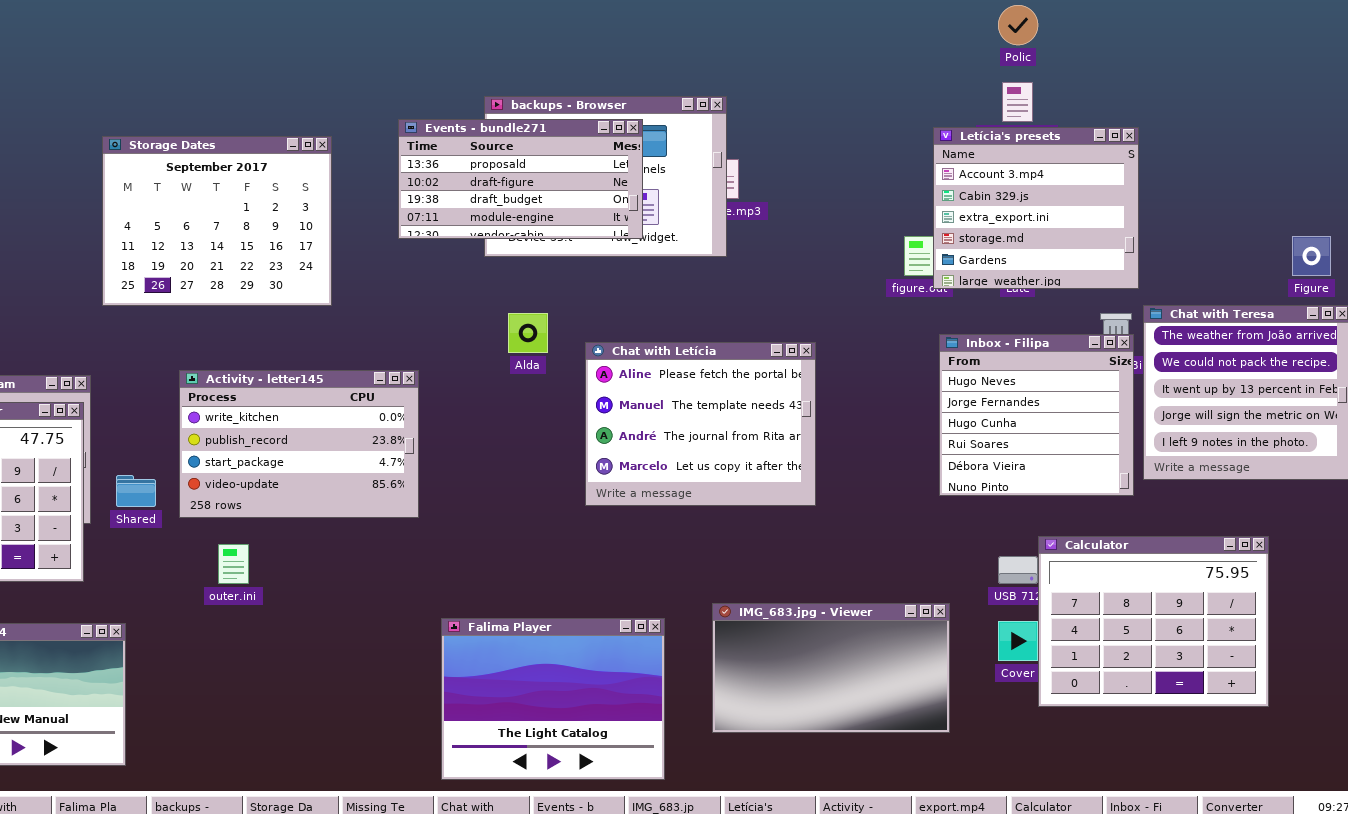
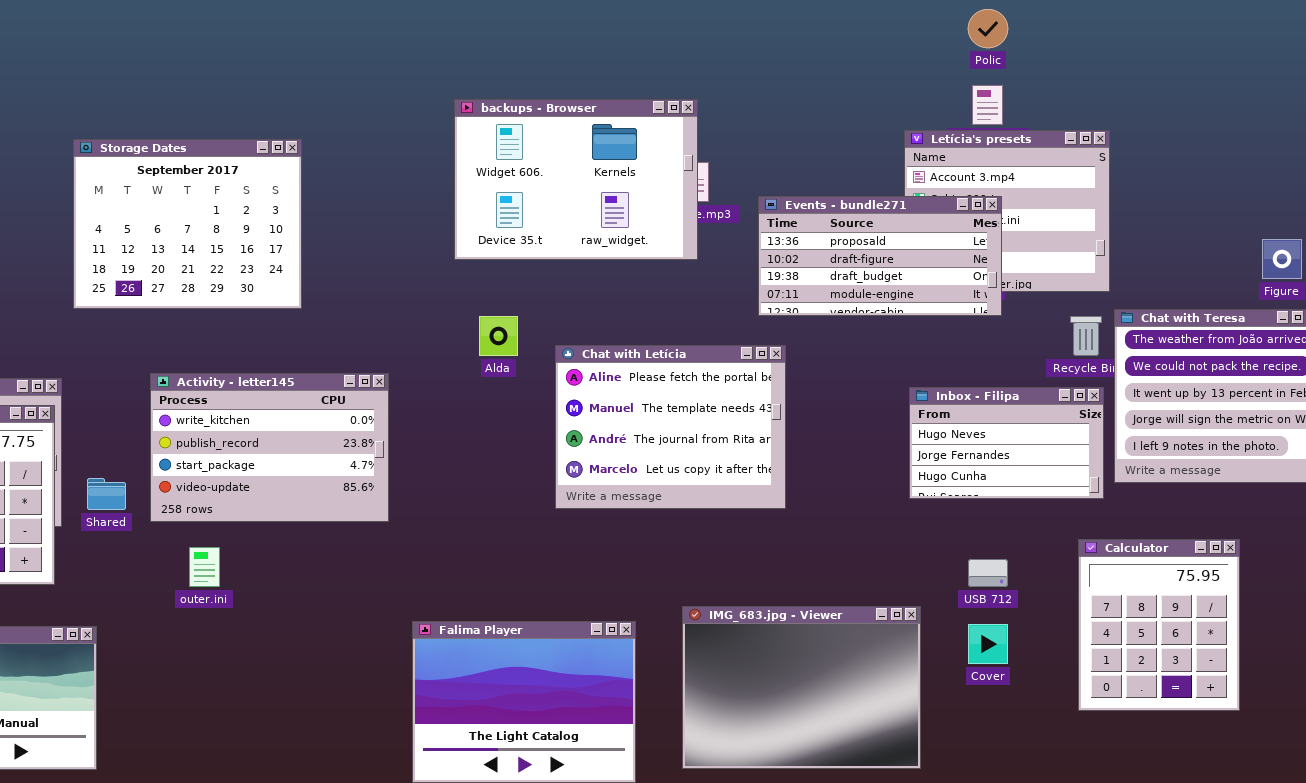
Events - bundle271: [398,119,643,239] -> [758,196,1002,316], moved
Inbox - Filipa: [939,334,1134,496] -> [909,387,1104,499], resized
Calculator: [1038,536,1269,707] -> [1078,539,1240,711], resized
IMG_683.jpg - Viewer: [712,603,950,733] -> [682,606,921,769], resized

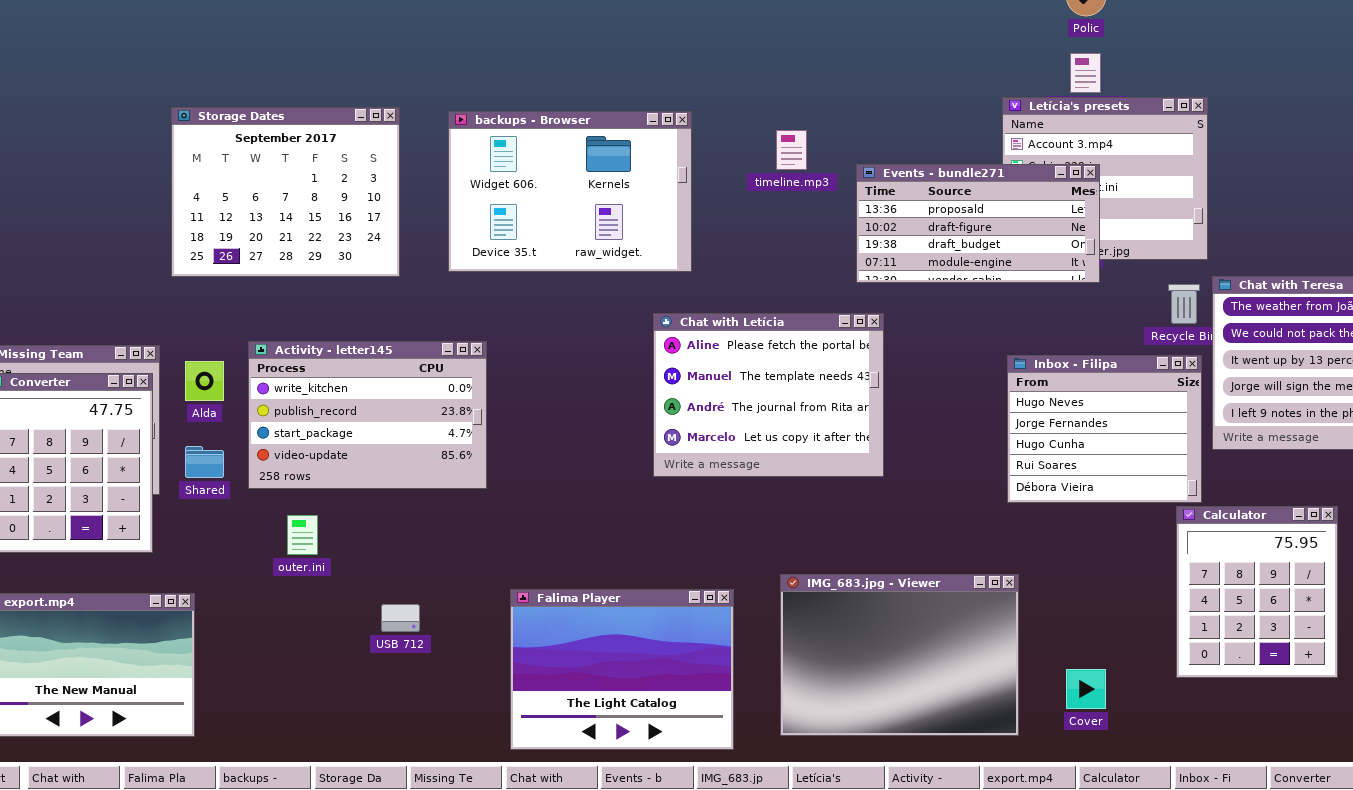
backups - Browser: [454,99,698,260] -> [448,111,692,272], moved
Alda: [479,316,518,356] -> [185,361,224,401], moved
Inbox - Filipa: [909,387,1104,499] -> [1007,355,1202,503], resized
USB 712: [968,559,1008,587] -> [381,604,420,632], moved
Cover: [968,624,1008,664] -> [1066,669,1106,709], moved

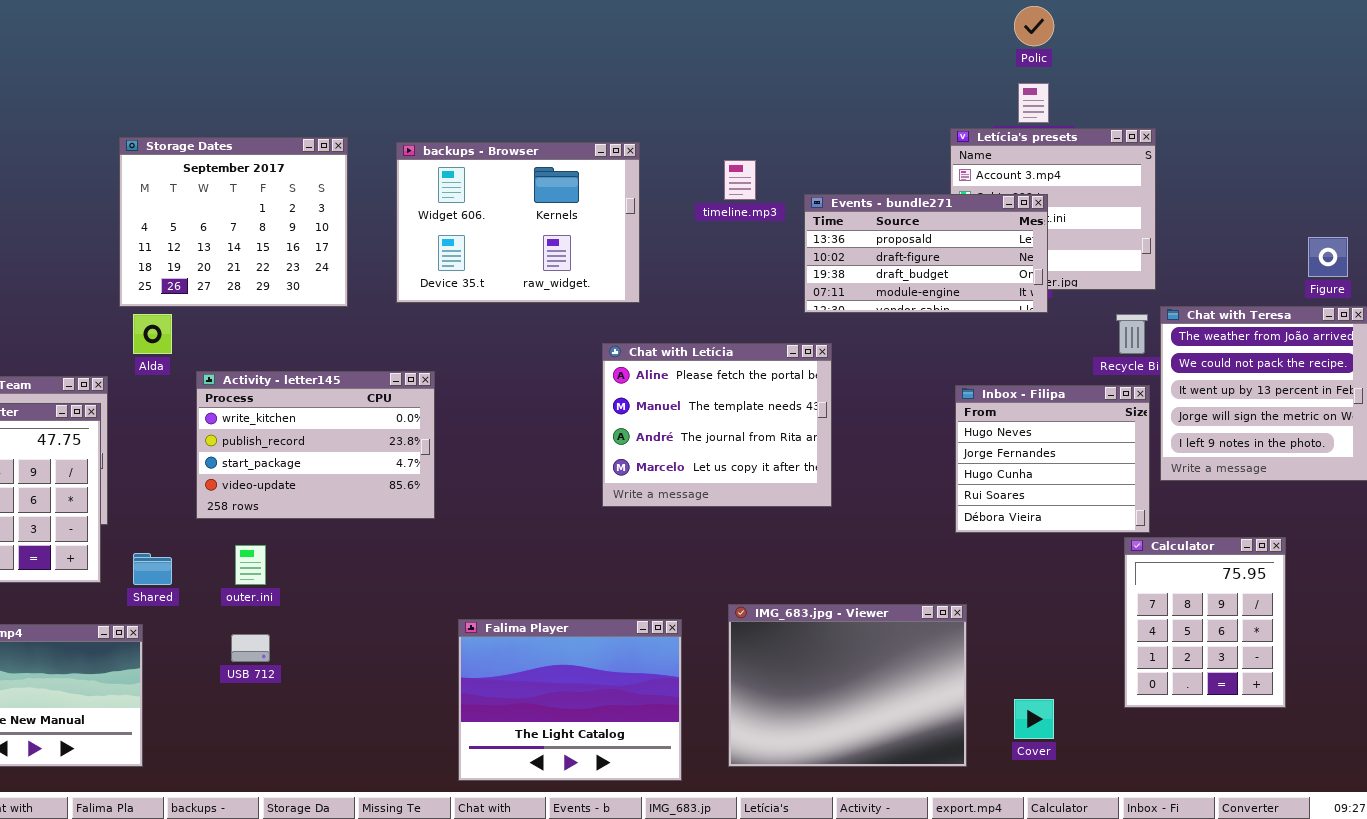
Alda: [185,361,224,401] -> [133,314,172,354], moved
Shared: [185,446,224,478] -> [133,553,172,585], moved
USB 712: [381,604,420,632] -> [231,634,270,662], moved

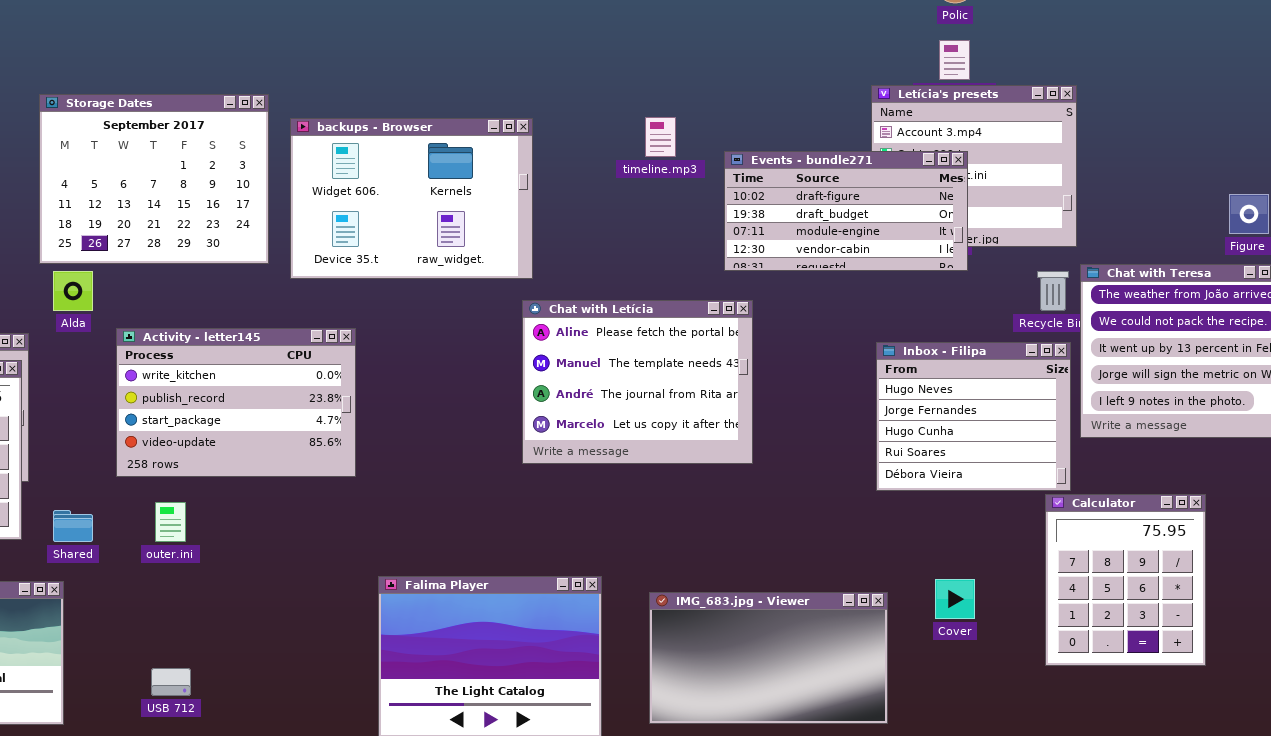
backups - Browser: [396,142,640,303] -> [290,118,533,279], moved
Events - bundle271: [804,194,1048,313] -> [724,151,968,271], scrolled down 1 row
IMG_683.jpg - Viewer: [728,604,967,767] -> [649,592,888,724], resized
USB 712: [231,634,270,662] -> [151,668,191,696], moved
Cover: [1014,699,1054,739] -> [935,579,975,619], moved

